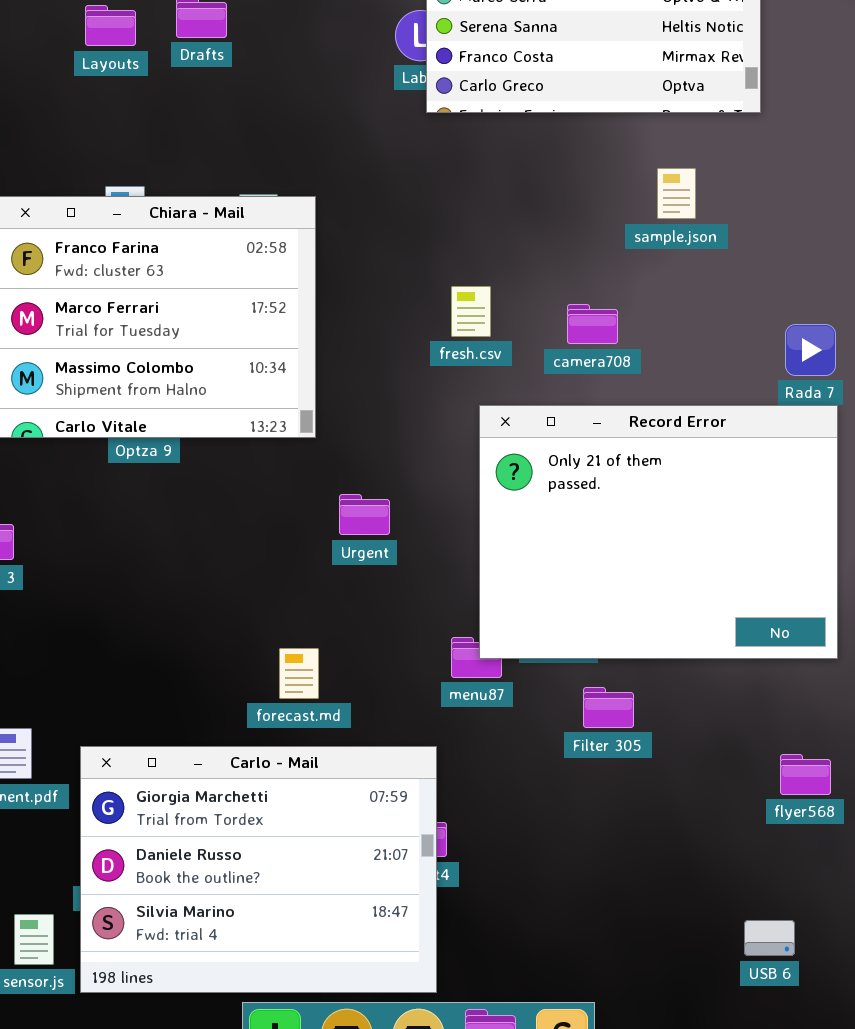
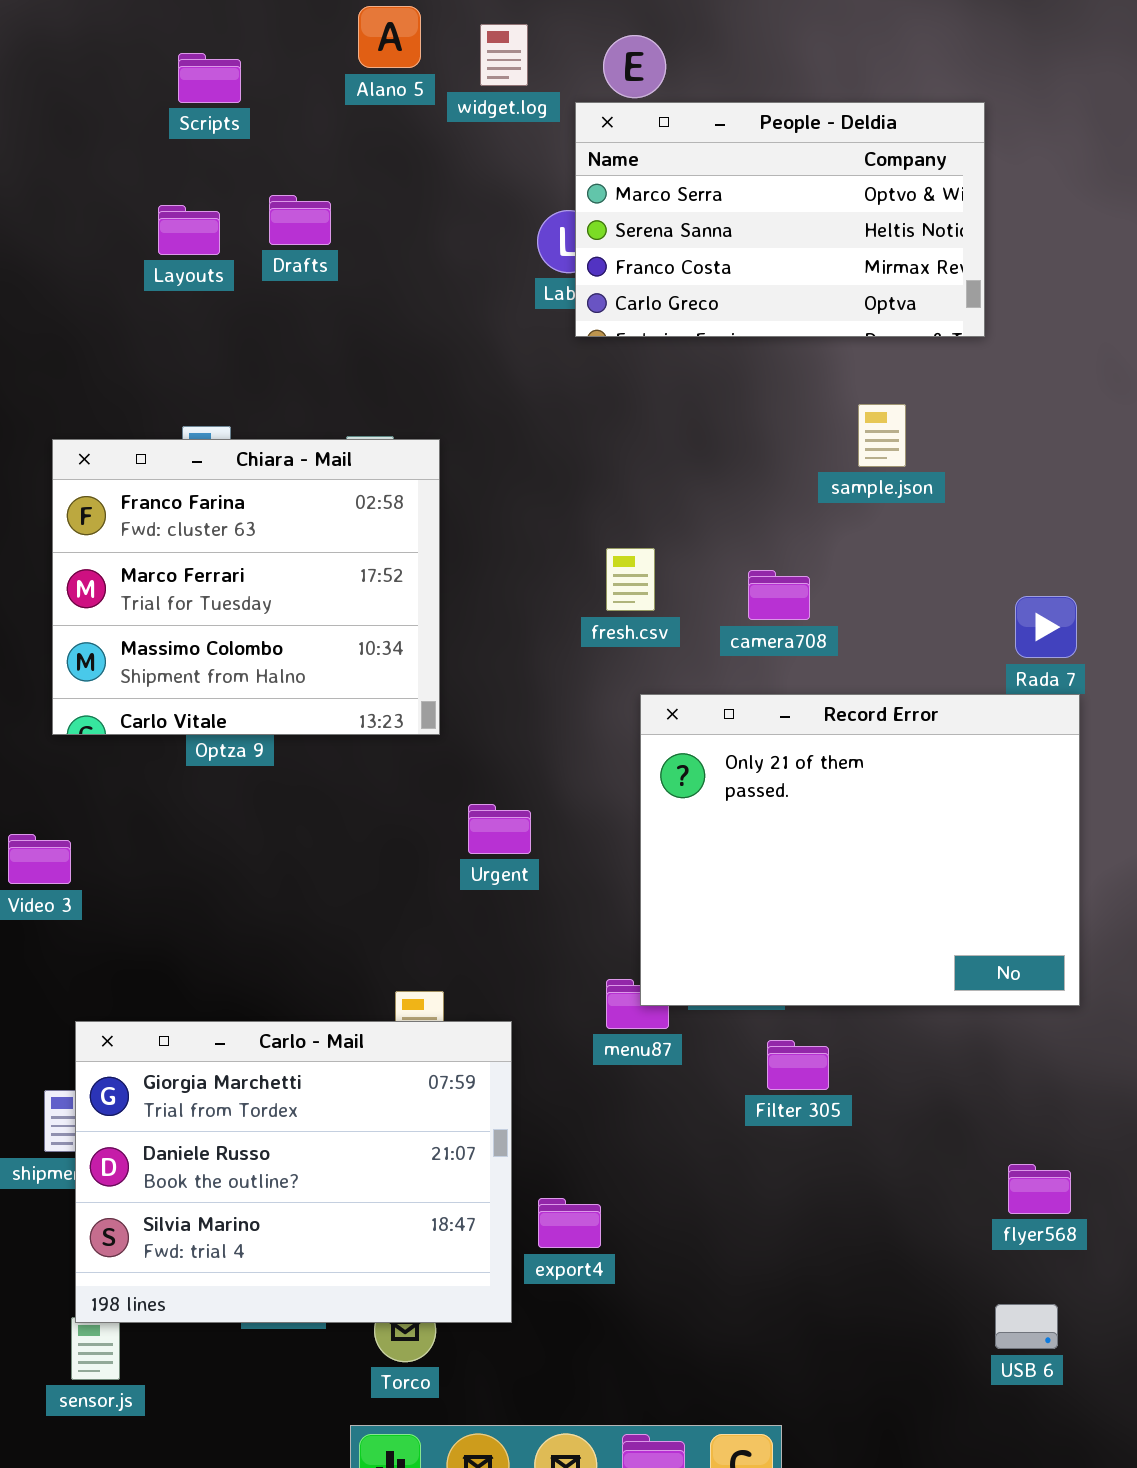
Carlo - Mail: [80,746,437,993] -> [75,1021,512,1323], moved
flyer568: [780,754,831,795] -> [1008,1164,1071,1214], moved
USB 6: [744,920,795,956] -> [995,1304,1058,1349], moved

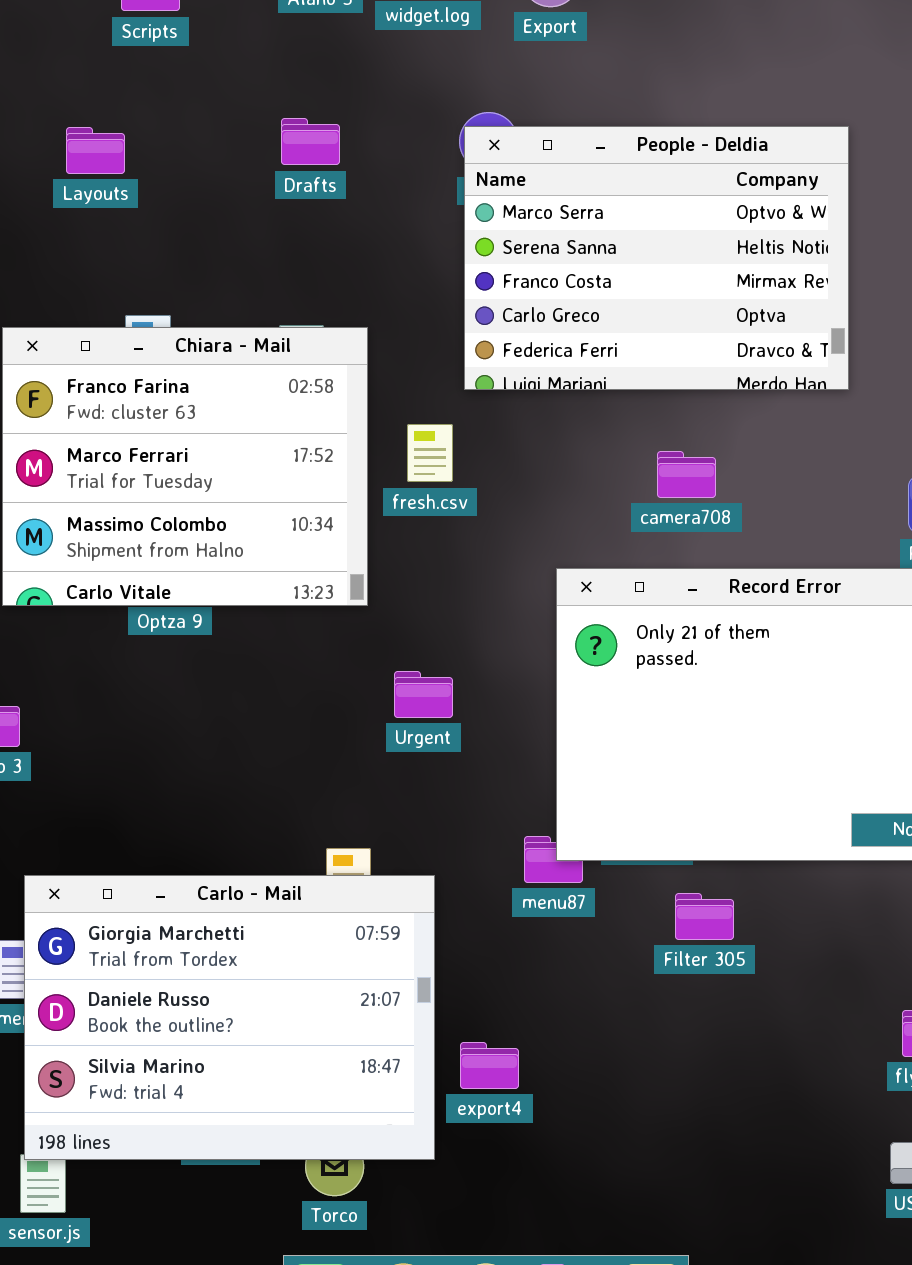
People - Deldia: [575,102,985,337] -> [464,126,849,390], moved, resized
Drafts: [269,195,331,245] -> [281,118,340,165], moved
Layouts: [158,205,220,255] -> [66,127,125,174], moved
fresh.csv: [606,548,655,611] -> [407,424,453,482], moved

